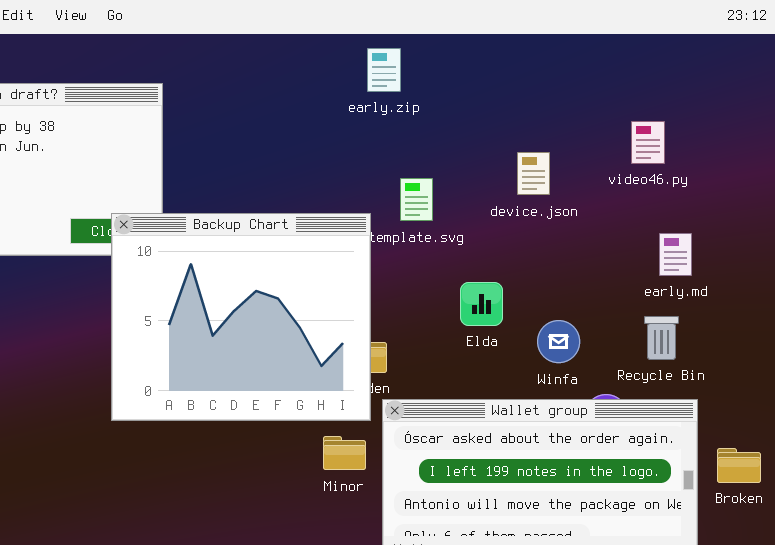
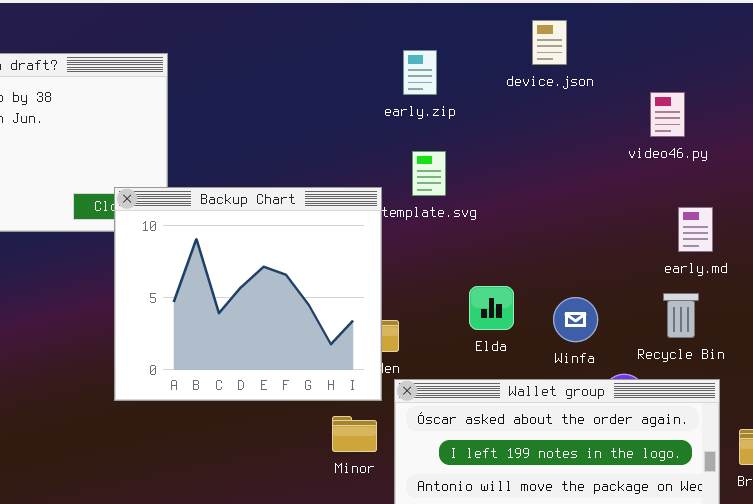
early.zip: [367,48,401,92] -> [403,50,437,95], moved
device.json: [517,152,550,195] -> [532,20,567,65], moved
Elda: [460,282,503,326] -> [469,286,514,330], moved

